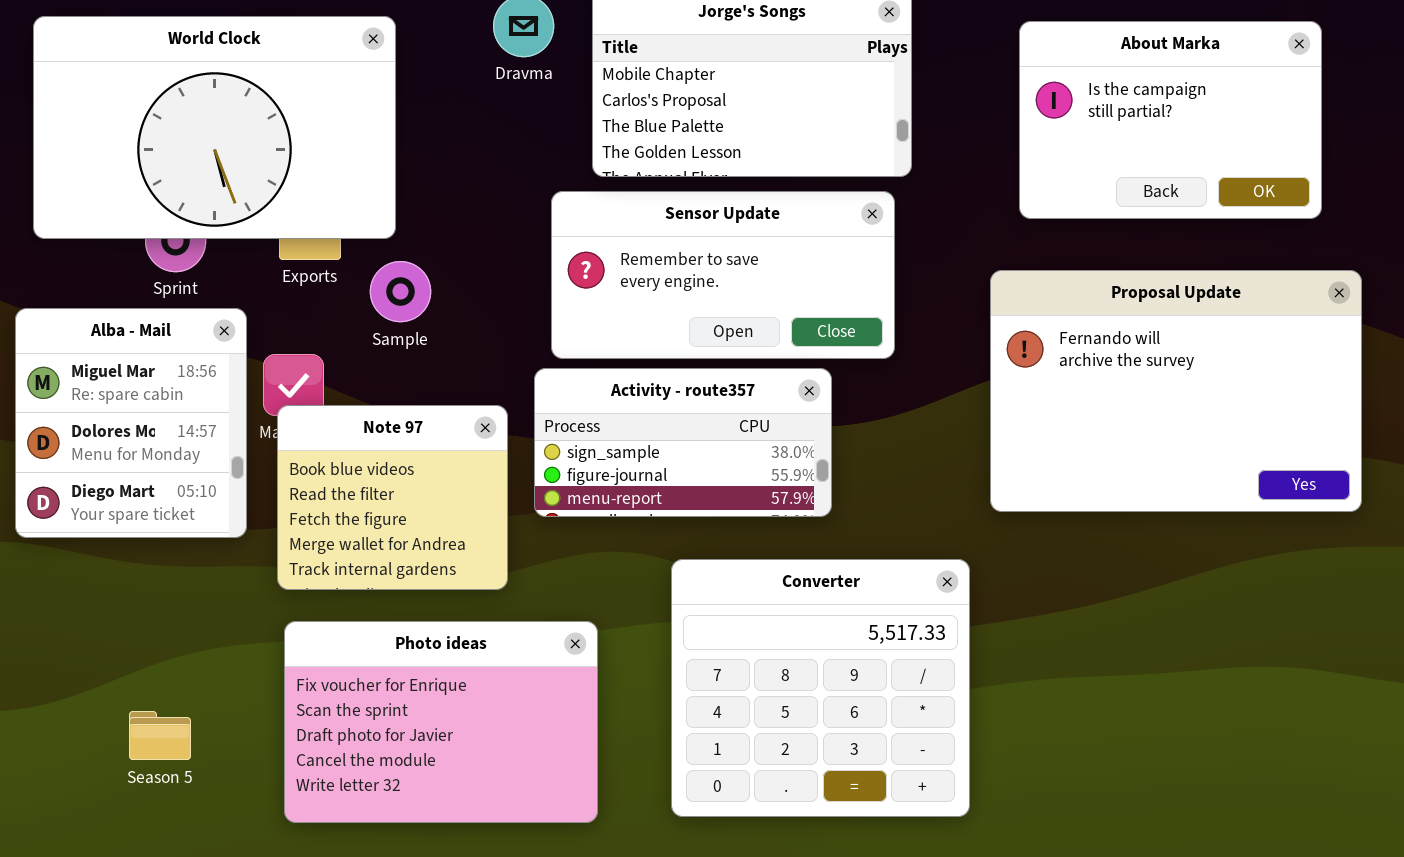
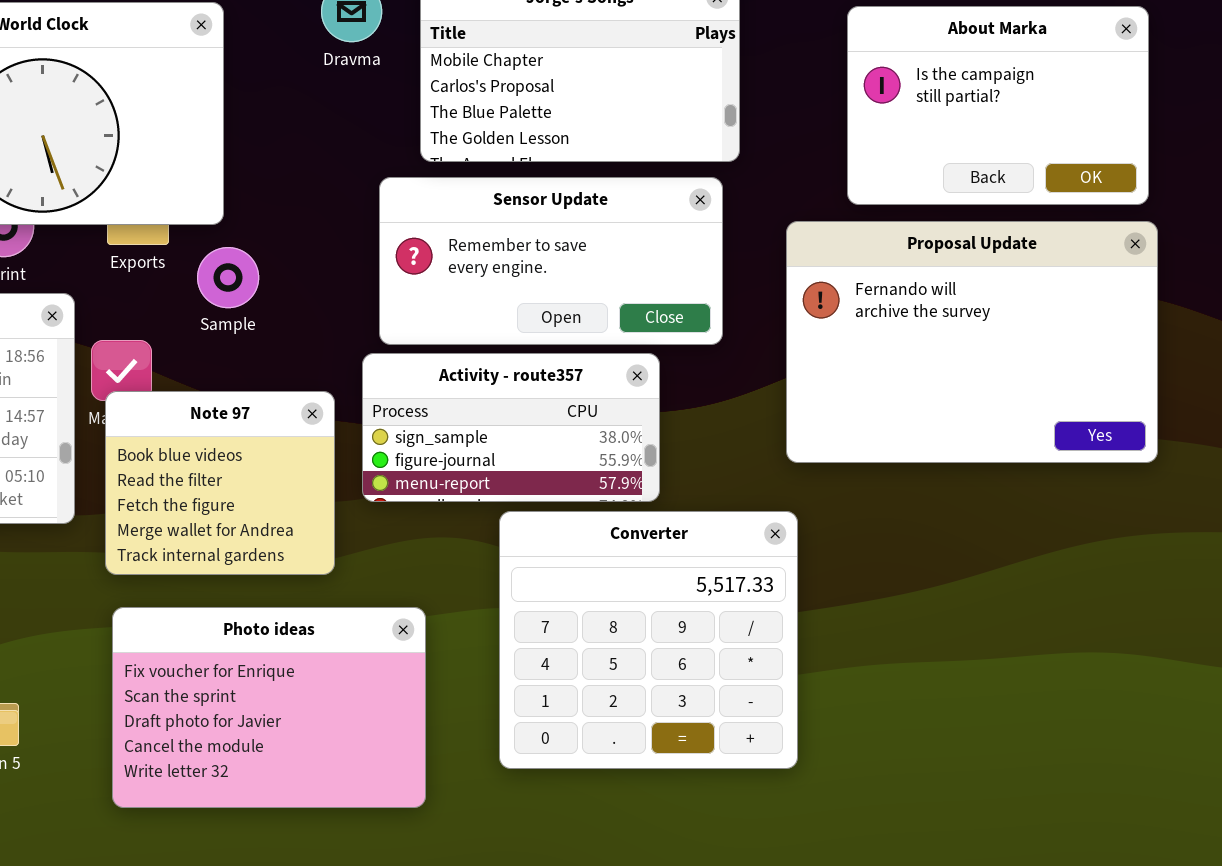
Proposal Update: [990,270,1362,512] -> [786,221,1158,463], moved
Converter: [671,559,970,817] -> [499,511,798,769], moved

